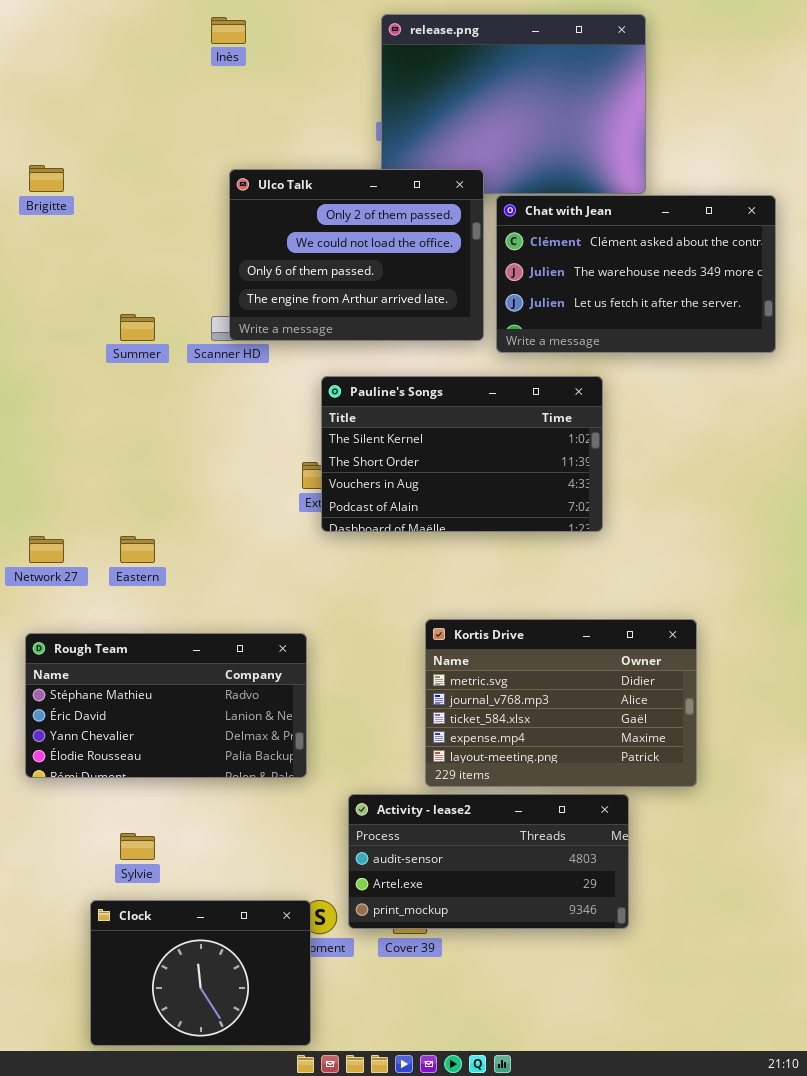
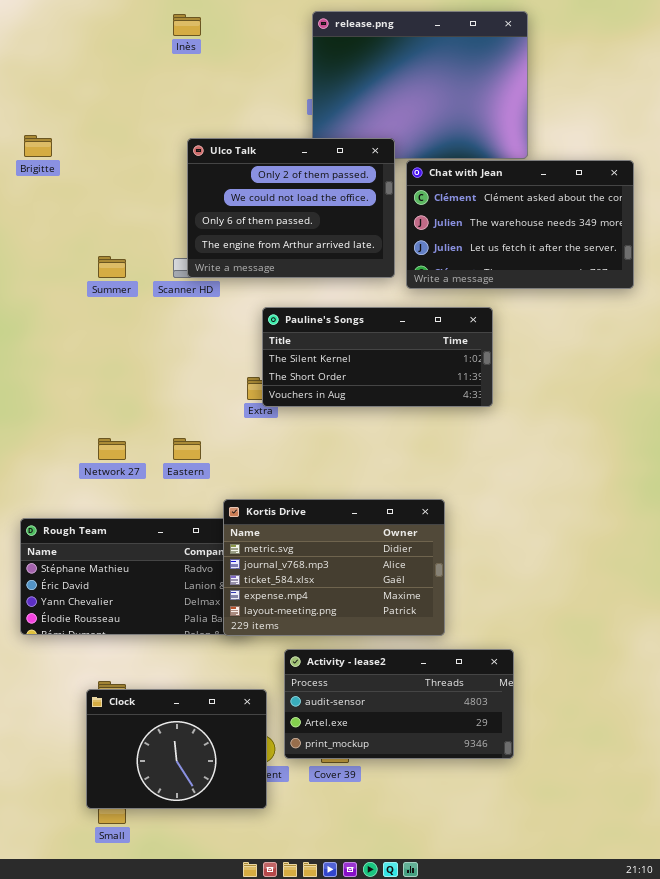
Pauline's Songs: [321,376,603,532] -> [262,307,493,407], resized
Network 27: [29,536,64,563] -> [98,438,126,460], moved
Eastern: [120,536,155,563] -> [173,438,201,460], moved
Kortis Drive: [425,619,697,787] -> [223,499,445,636], moved
Clock: [90,900,311,1046] -> [86,689,267,809], moved

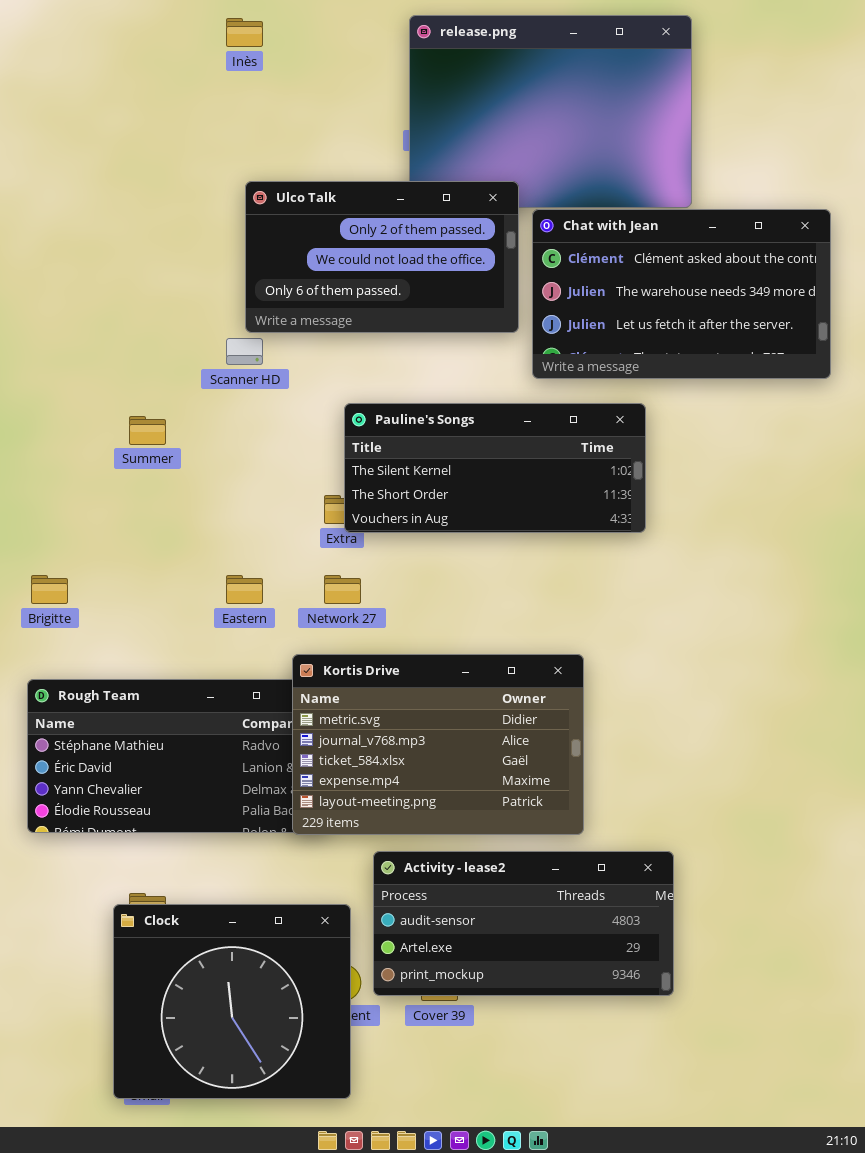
Brigitte: [24,135,52,157] -> [31,575,68,604], moved
Ulco Talk: [187,138,395,278] -> [245,181,519,333], resized
Summer: [98,256,126,278] -> [129,416,166,445], moved
Network 27: [98,438,126,460] -> [324,575,361,604], moved
Clock: [86,689,267,809] -> [113,904,351,1099], resized

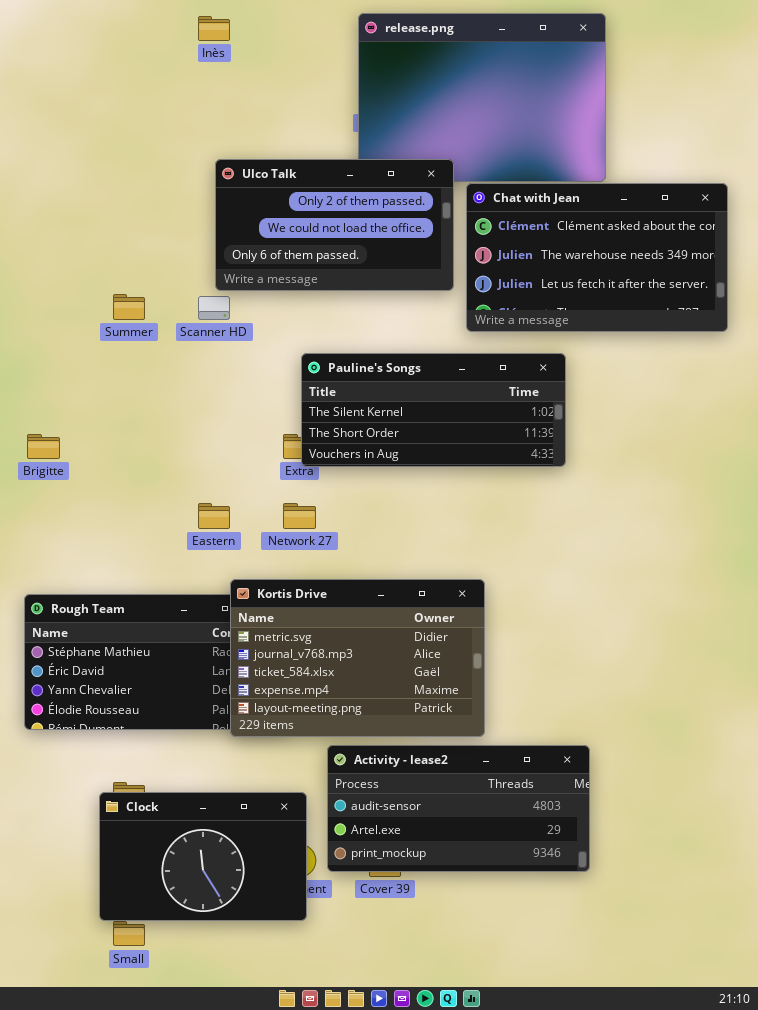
Summer: [129,416,166,445] -> [113,294,145,320], moved
Brigitte: [31,575,68,604] -> [27,434,60,459], moved
Kortis Drive: [292,654,584,835] -> [230,579,485,737], moved
Clock: [113,904,351,1099] -> [99,792,307,921], resized

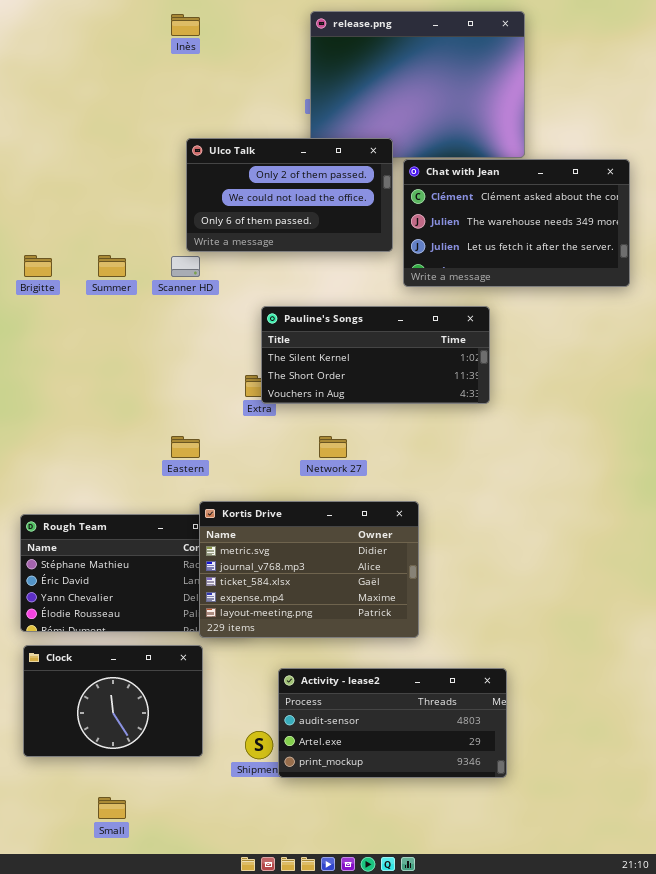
Brigitte: [27,434,60,459] -> [24,255,52,277], moved
Network 27: [283,503,316,529] -> [319,436,347,458], moved
Activity - lease2: [327,745,590,872] -> [278,668,507,778], moved
Clock: [99,792,307,921] -> [23,645,203,757], moved

